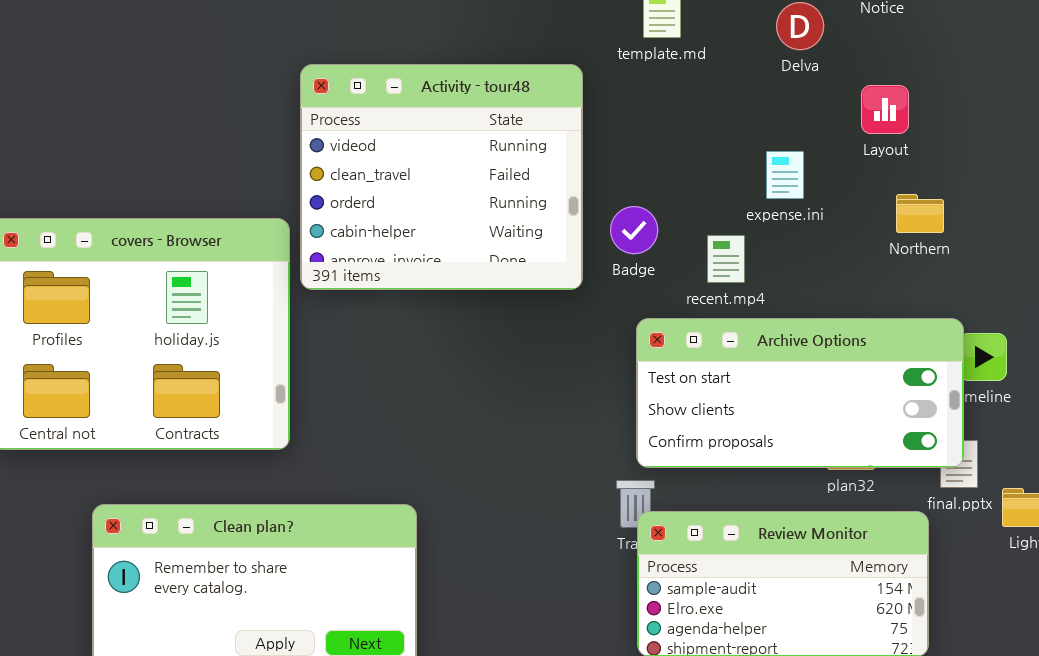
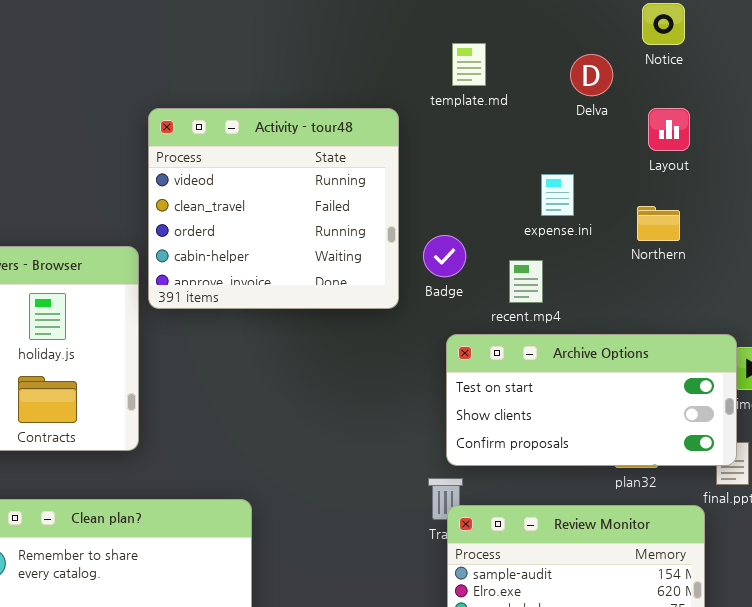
Layout: [861,85,909,134] -> [648,108,690,151], moved
expense.ini: [766,151,804,199] -> [541,174,574,216], moved
Northern: [896,194,944,233] -> [637,206,680,241], moved

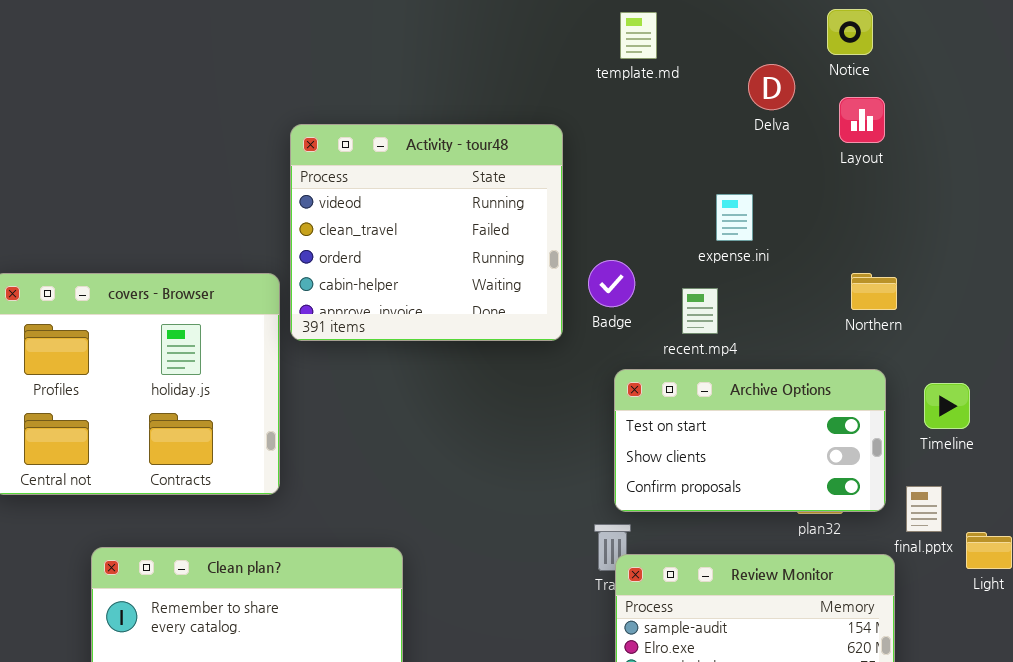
template.md: [452,43,486,86] -> [620,12,657,59], moved
Layout: [648,108,690,151] -> [839,97,885,143], moved
Northern: [637,206,680,241] -> [851,273,897,310], moved
Archive Options: [446,334,737,466] -> [614,369,886,512], resized

